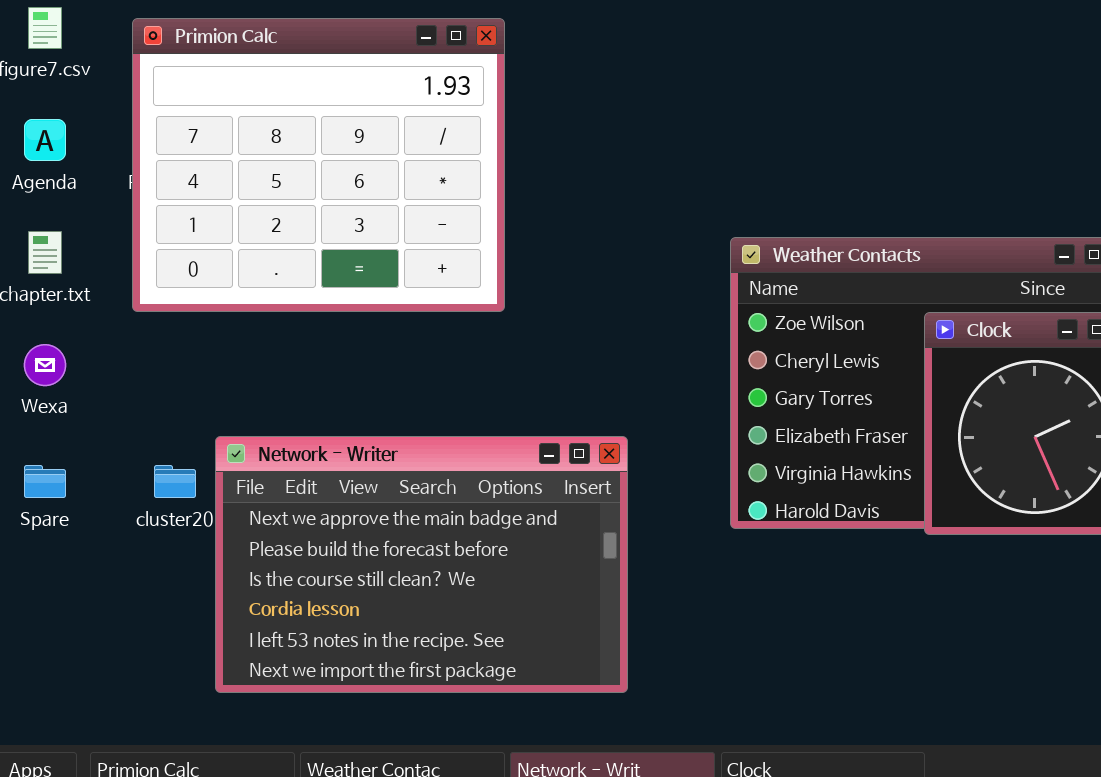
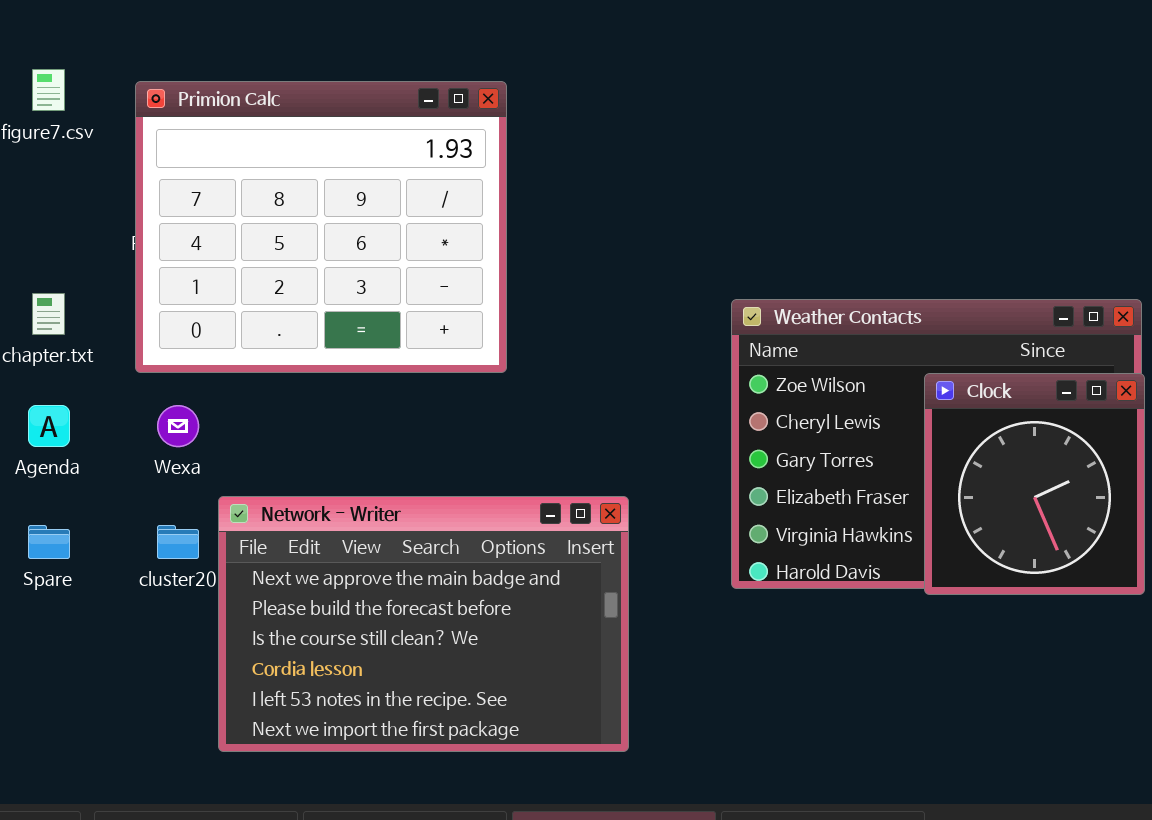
Agenda: [24,119,66,161] -> [28,405,70,447], moved
Wexa: [24,344,66,386] -> [157,405,199,447], moved

